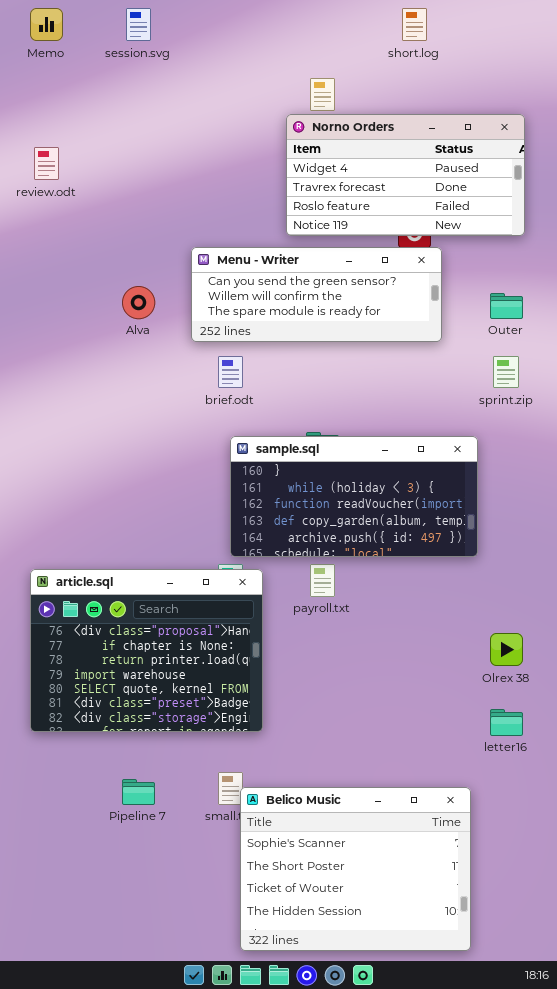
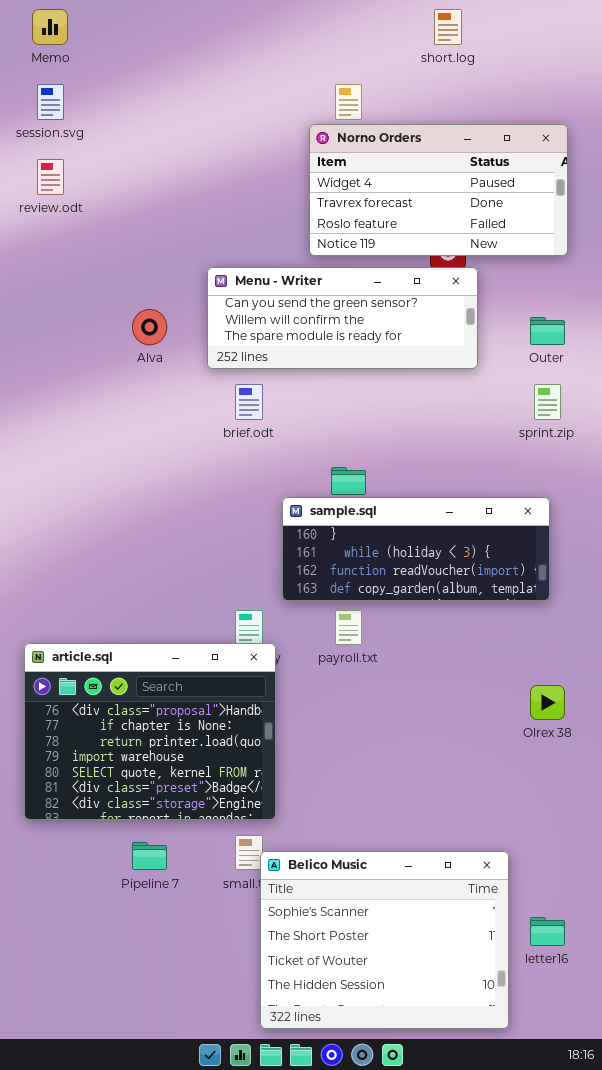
session.svg: [126,8,151,41] -> [37,84,64,120], moved
sample.sql: [230,436,478,557] -> [282,497,550,601], moved, resized
article.sql: [30,569,263,732] -> [24,643,276,820], moved
letter16: [490,709,523,736] -> [530,917,565,946], moved

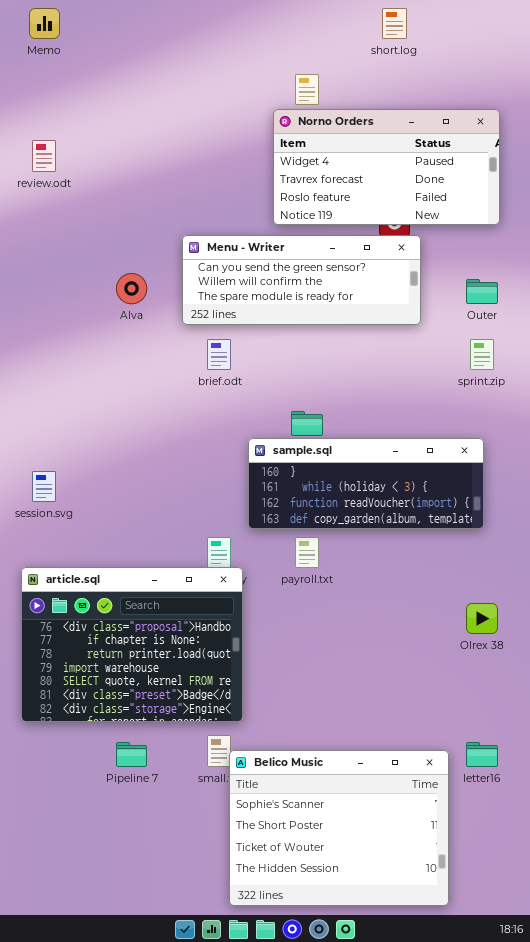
session.svg: [37,84,64,120] -> [32,471,56,502], moved
letter16: [530,917,565,946] -> [466,742,498,767], moved

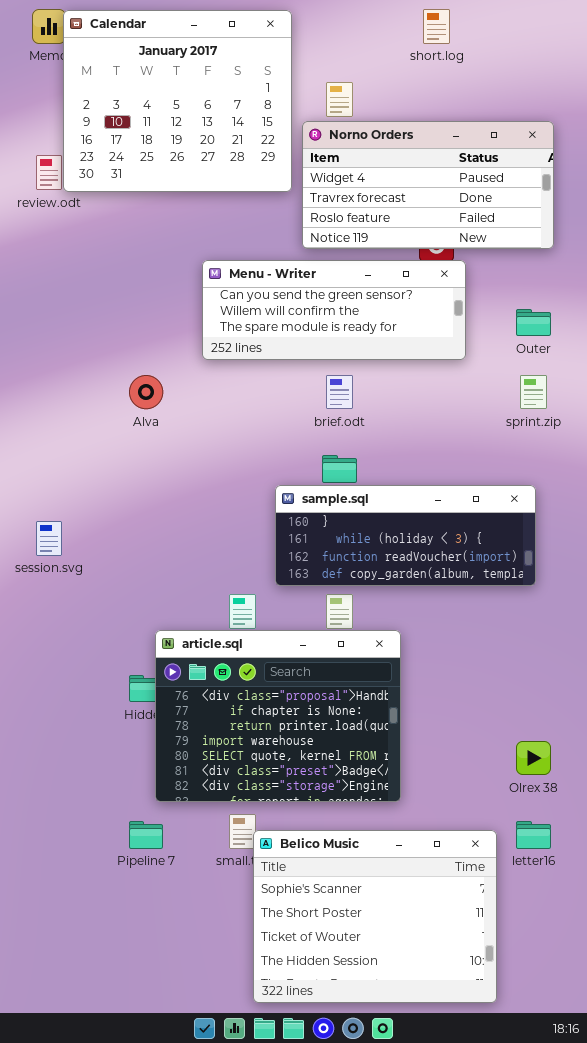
Calendar: none -> [63,10,292,192], opened
Alva: [116,273,147,304] -> [129,375,163,409], moved
brief.odt: [207,339,231,370] -> [326,375,353,409], moved
article.sql: [21,567,243,722] -> [155,630,401,802], moved
Olrex 38: [466,603,498,634] -> [516,741,551,775], moved

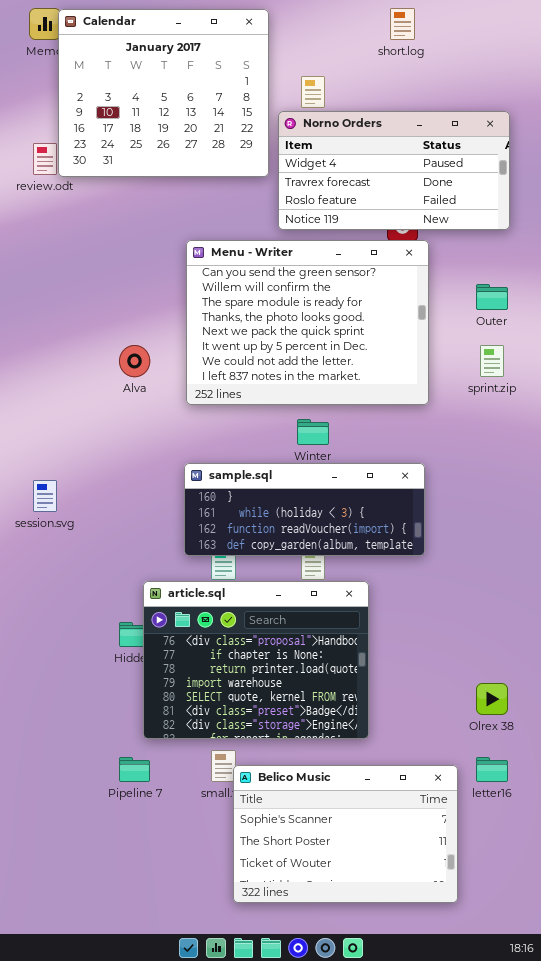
Menu - Writer: [202,260,466,360] -> [186,240,429,405], resized
sample.sql: [275,485,536,586] -> [184,463,425,556], moved
Belico Music: [253,830,497,1003] -> [233,765,458,903], resized

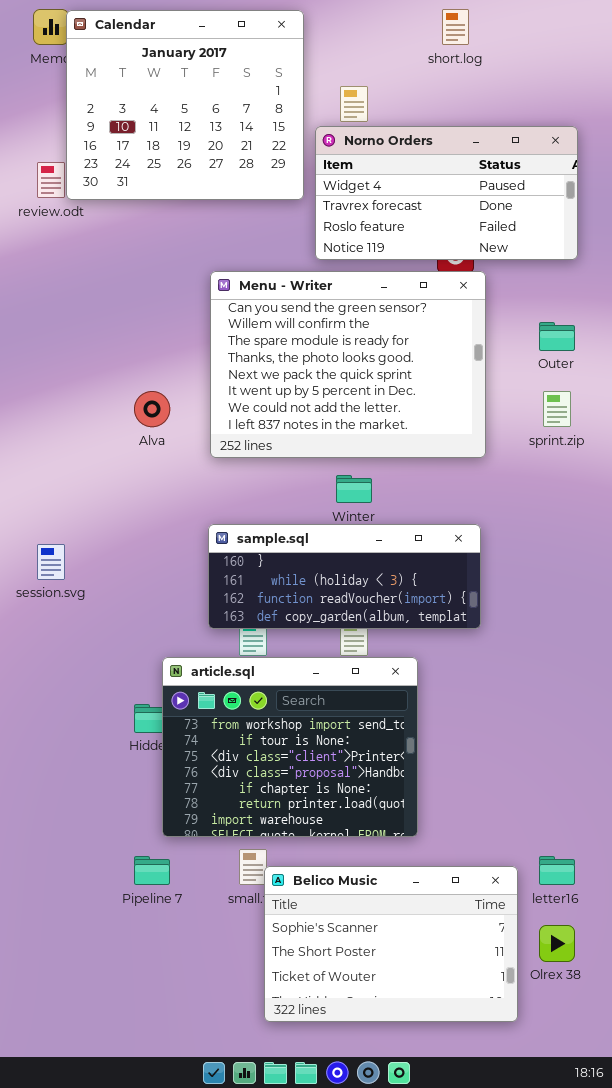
article.sql: [143,581,369,739] -> [162,657,418,837], scrolled up 3 rows
Olrex 38: [476,683,508,715] -> [539,925,575,962], moved

